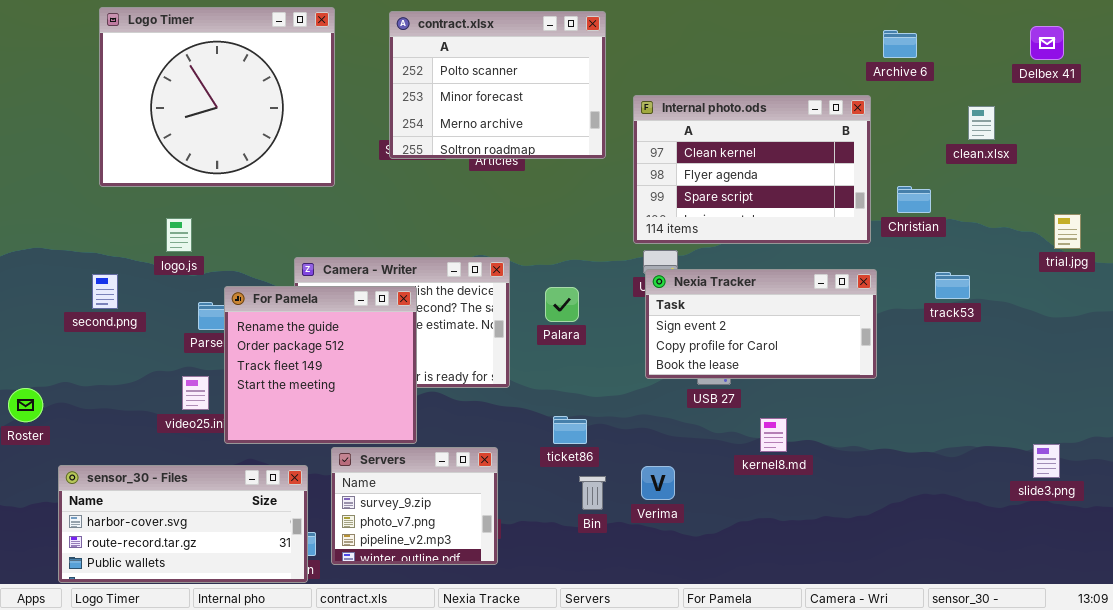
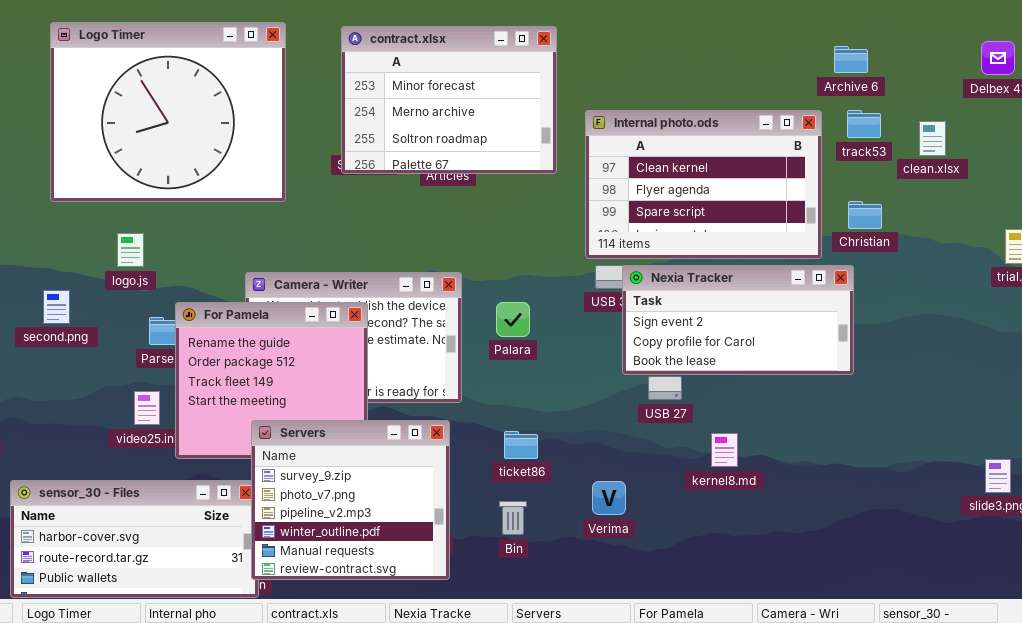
contract.xlsx: [389,11,606,159] -> [341,26,557,174], scrolled down 1 row
Nexia Tracker: [645,269,877,379] -> [622,265,854,375], moved
track53: [935,272,970,299] -> [847,110,881,138], moved
Servers: [331,447,498,565] -> [251,420,450,580], resized
Bin: [579,476,606,510] -> [499,501,527,535], moved

